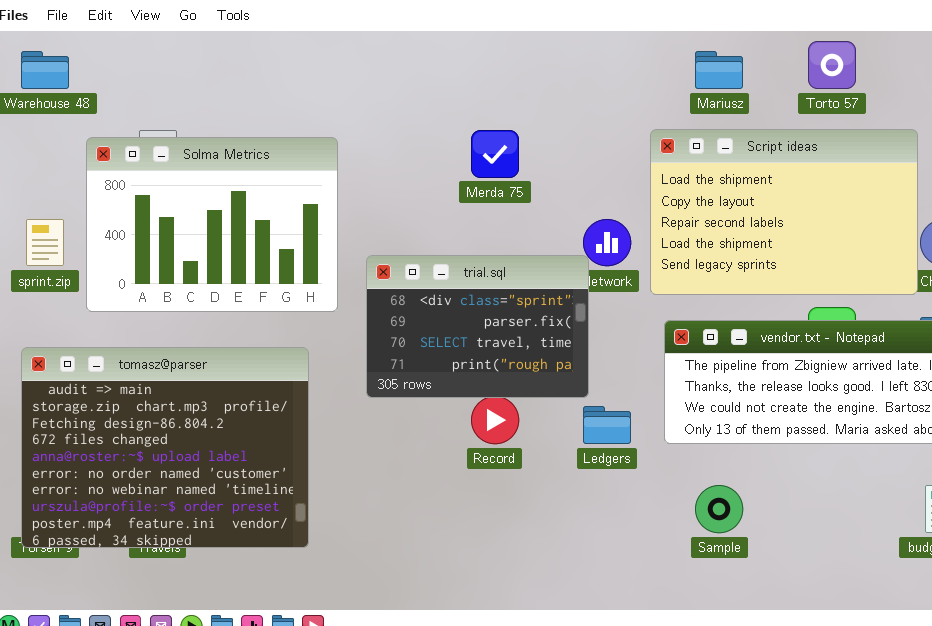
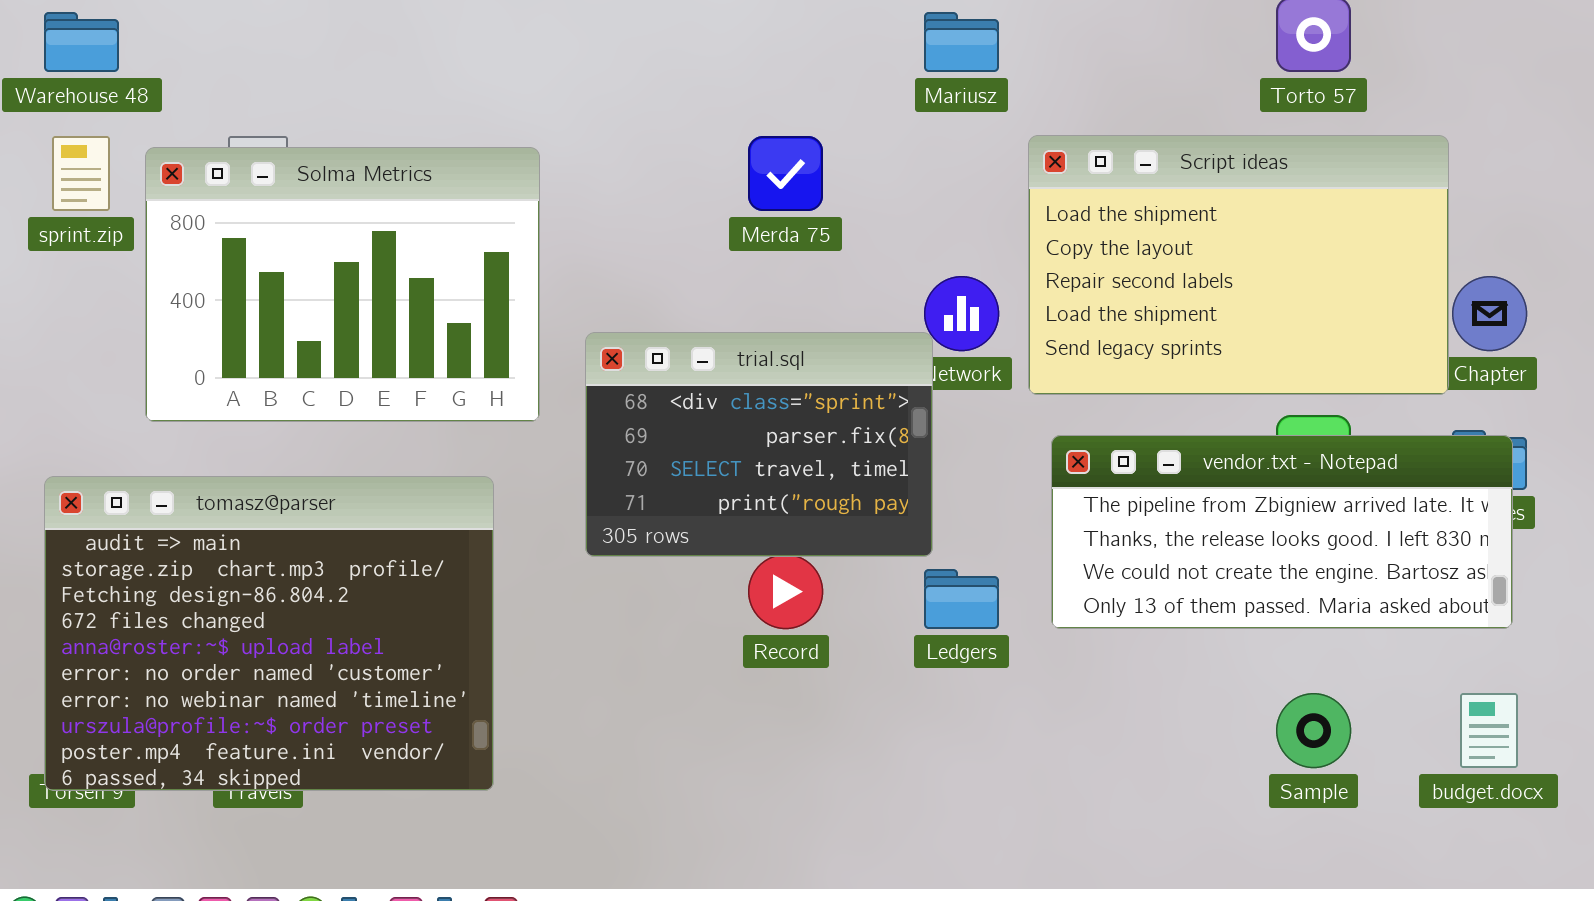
Mariusz: [695,51,743,89] -> [924,12,999,72], moved
sprint.zip: [26,219,64,266] -> [52,136,110,211], moved
Sample: [695,485,743,533] -> [1276,693,1351,768], moved

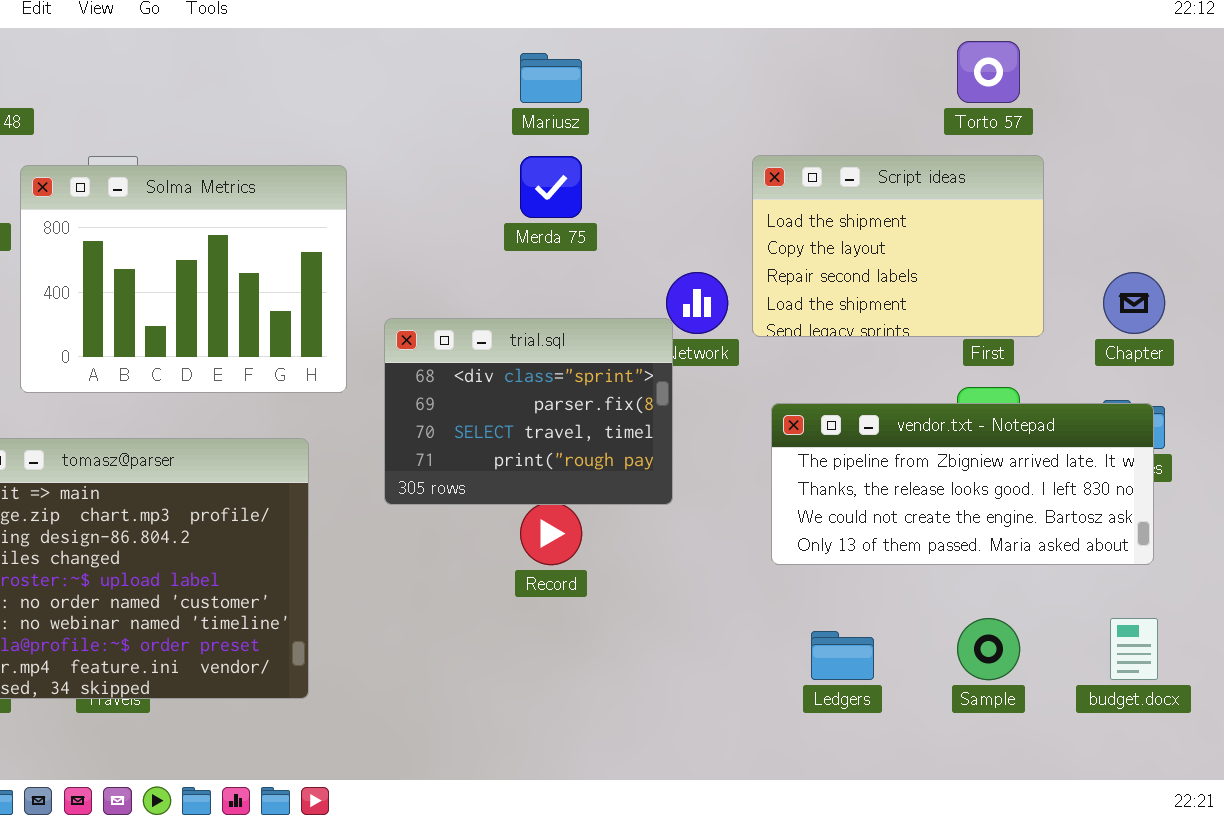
Mariusz: [924,12,999,72] -> [520,53,582,103], moved
Script ideas: [1028,135,1449,395] -> [752,155,1044,337], resized
Ledgers: [924,569,999,629] -> [811,631,874,680], moved

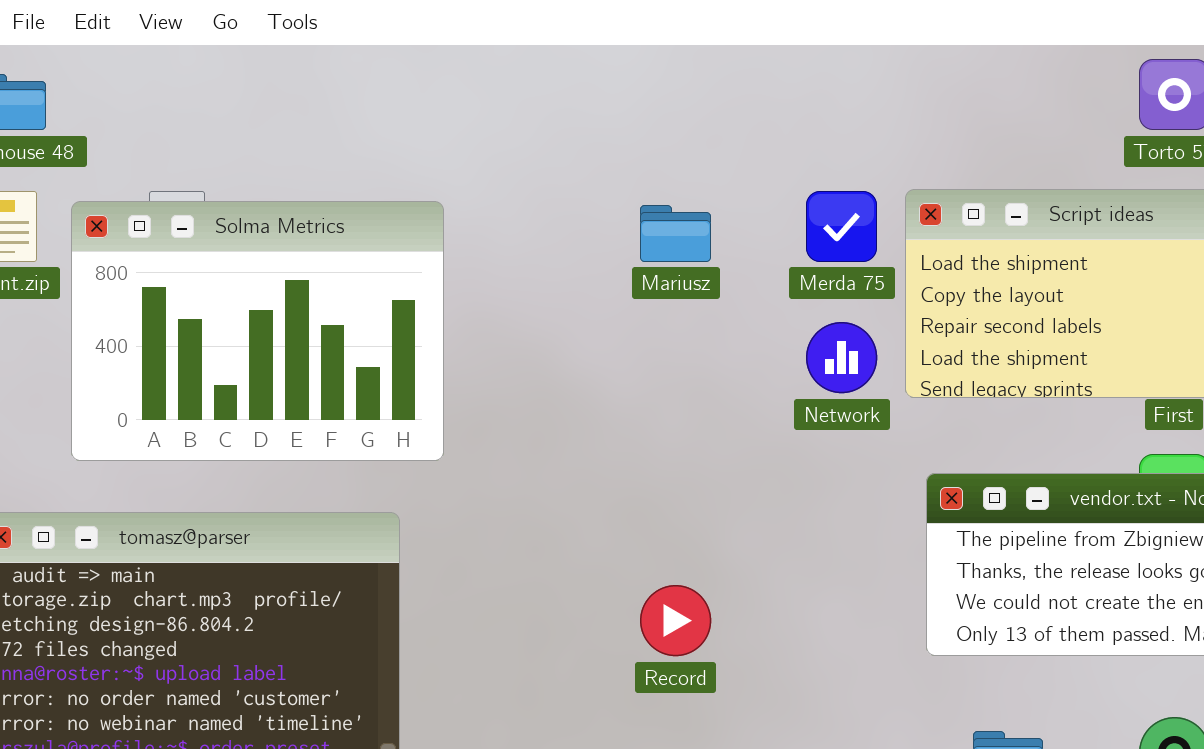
Mariusz: [520,53,582,103] -> [640,205,711,262], moved
Merda 75: [520,156,582,218] -> [806,191,877,262], moved
trial.sql: [384,318,673,505] -> none, closed

